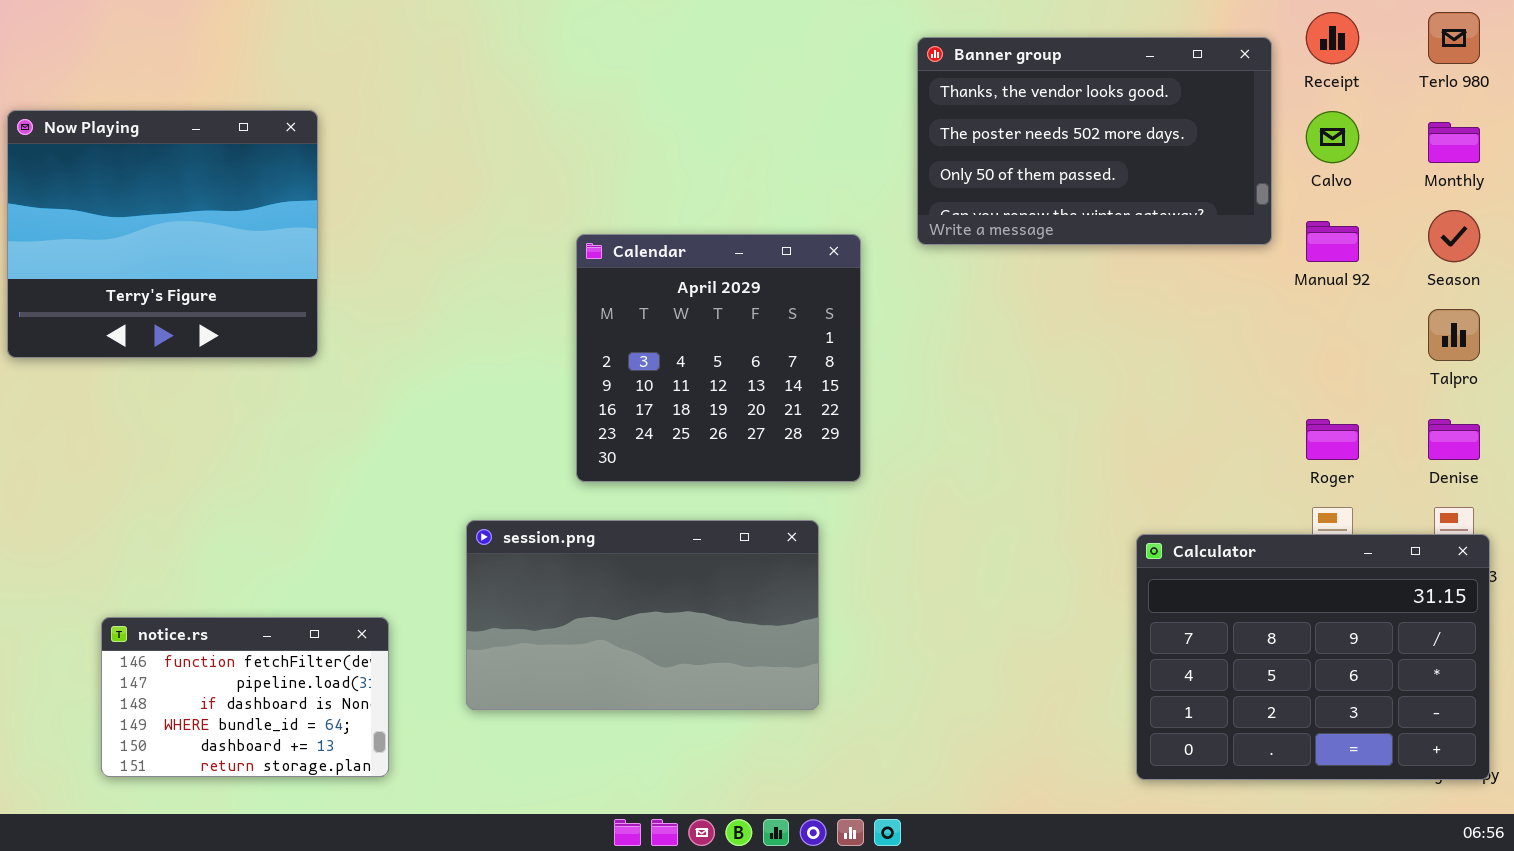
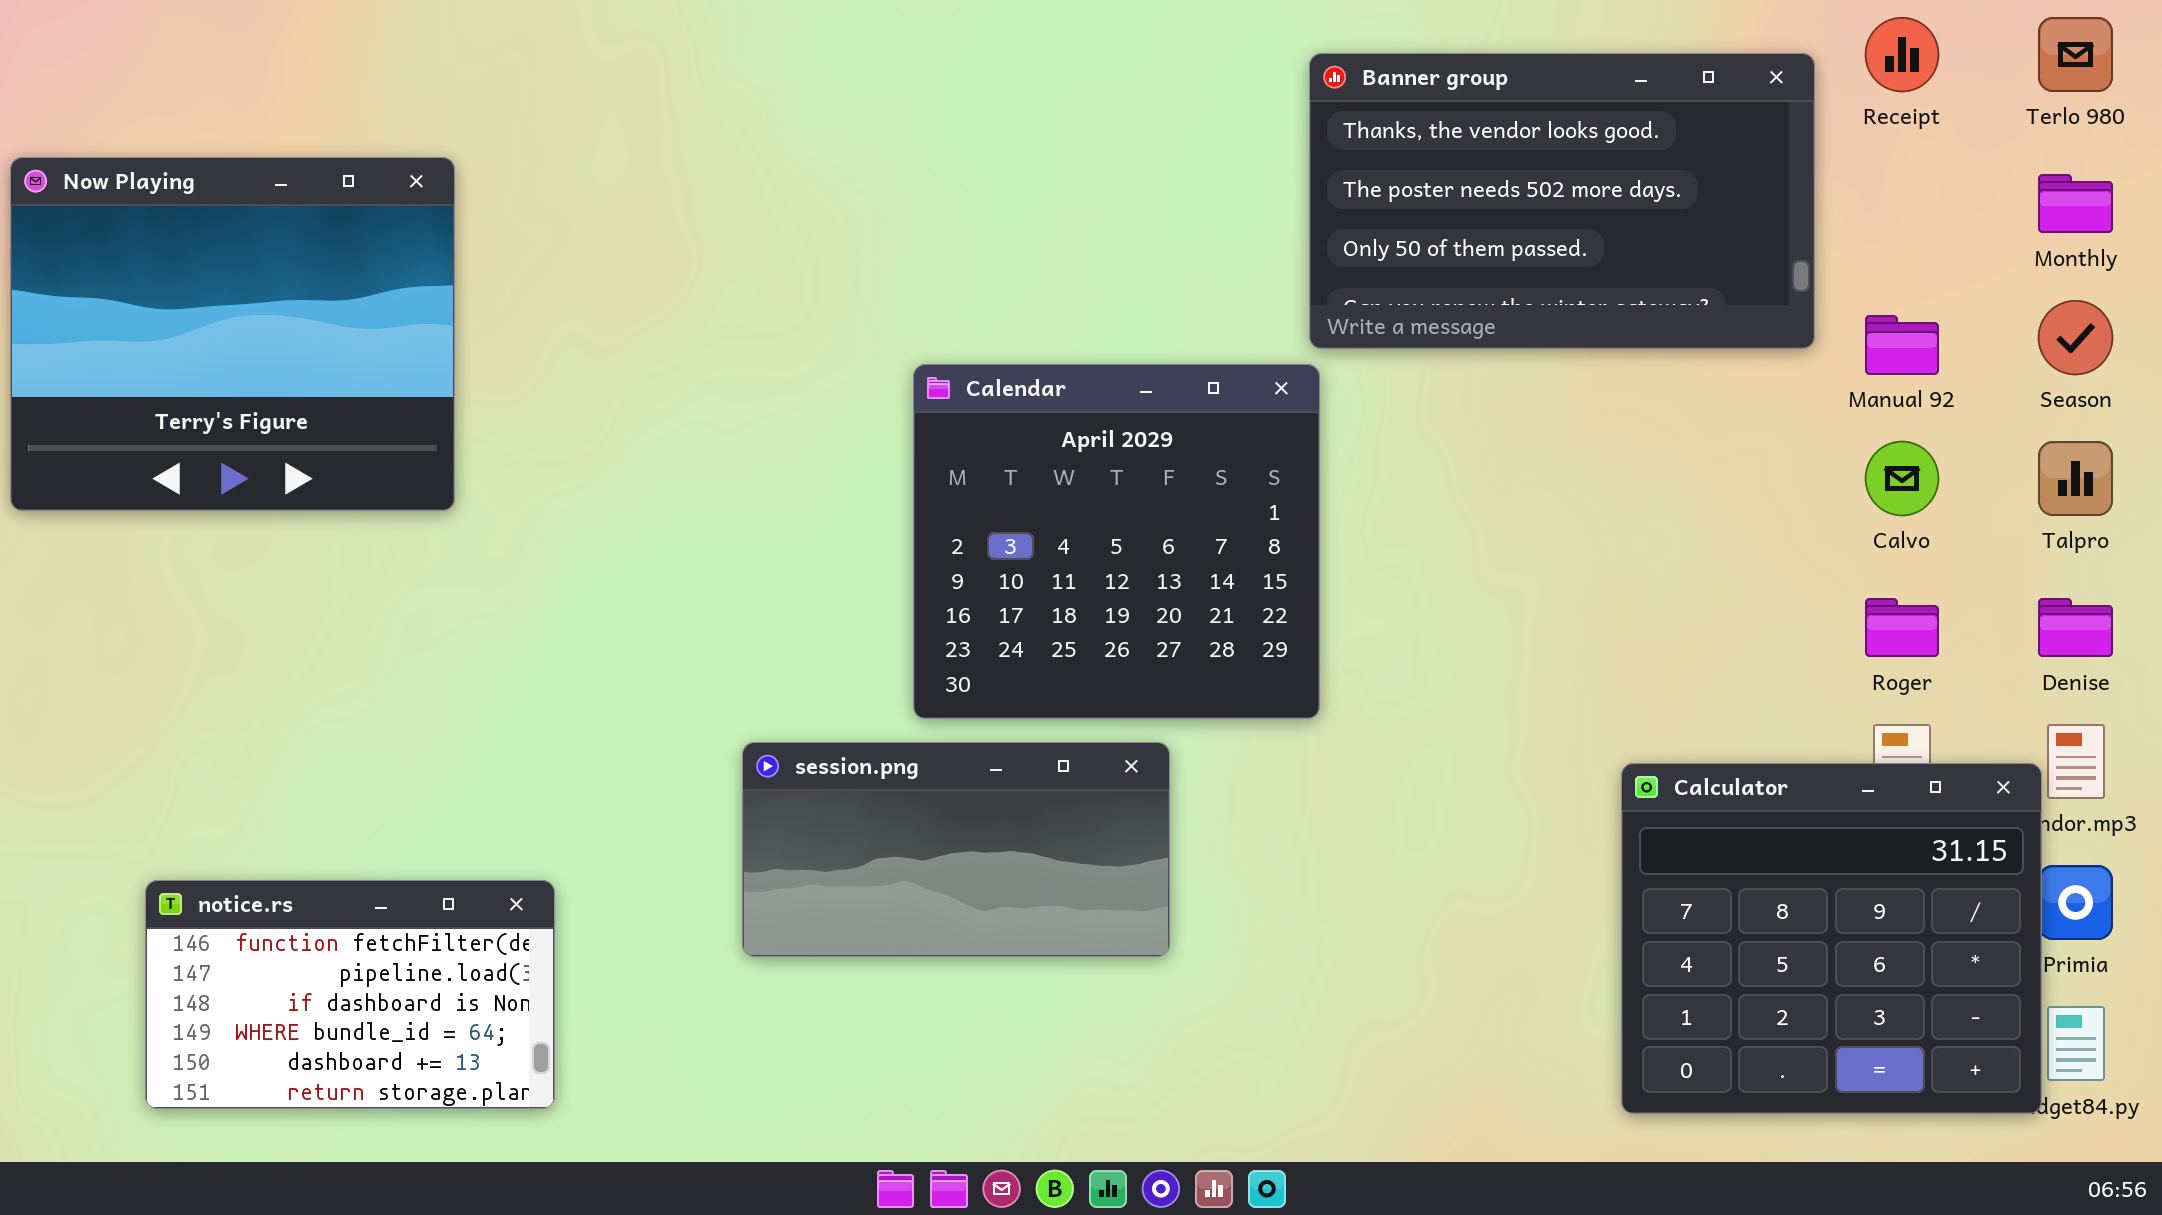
Calvo: [1306,111,1359,163] -> [1865,441,1939,516], moved
Calendar: [576,234,861,482] -> [913,364,1320,719], moved
session.png: [466,520,819,710] -> [742,742,1170,957], resized
Calculator: [1136,534,1490,780] -> [1621,763,2042,1114], resized

